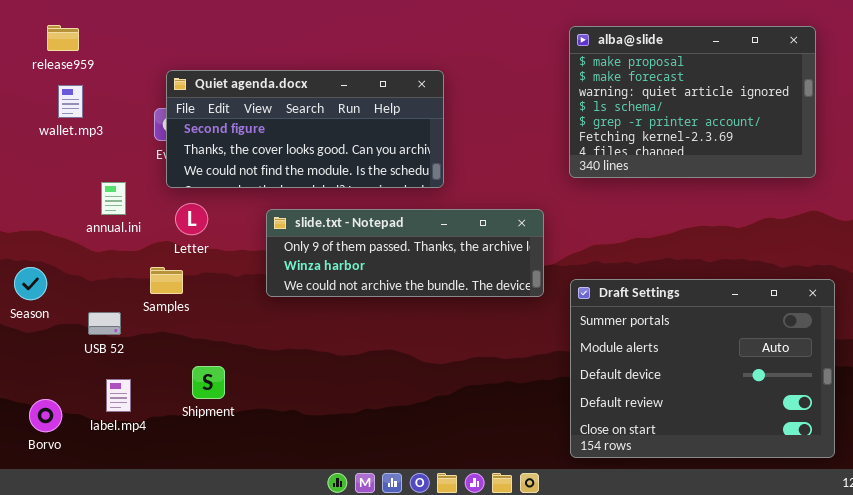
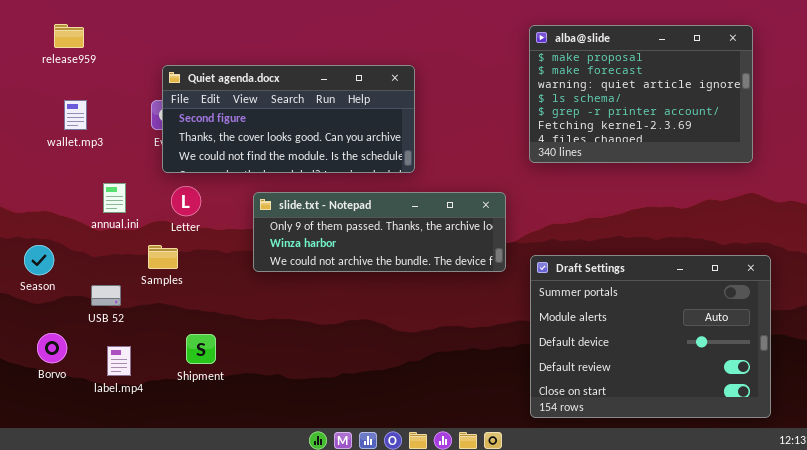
wallet.mp3: [58,85,83,118] -> [64,100,87,130], moved
annual.ini: [101,182,126,215] -> [103,183,126,213], moved
Borvo: [29,399,62,432] -> [37,333,67,363], moved

